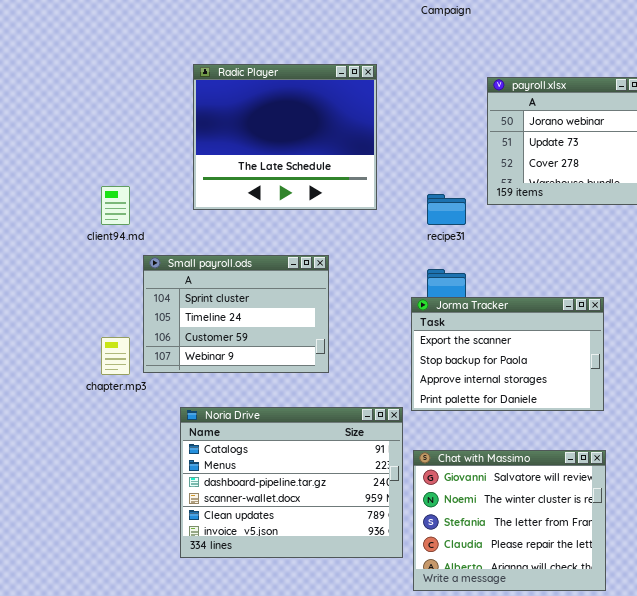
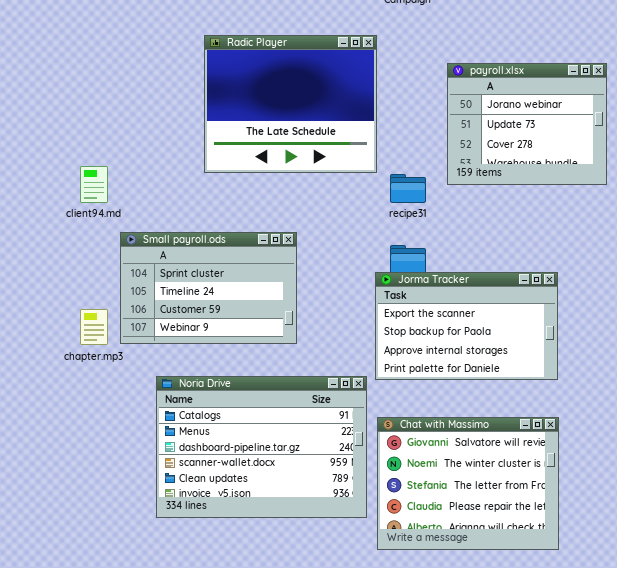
Radic Player: [193,64,377,210] -> [204,35,377,173], moved

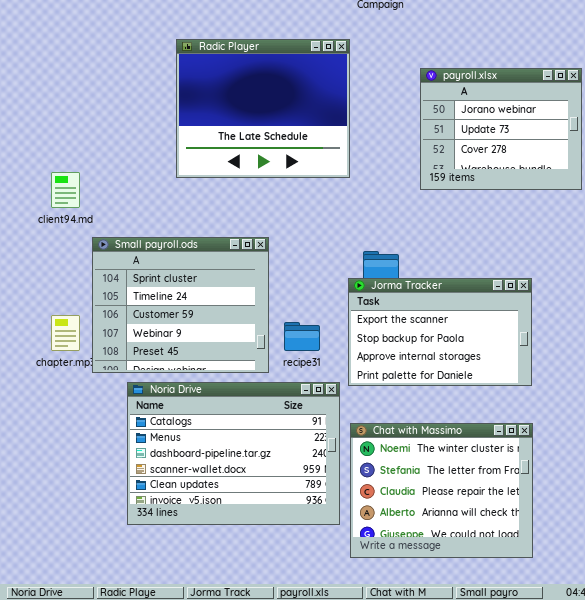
recipe31: [390,174,426,203] -> [284,322,320,351], moved
Small payroll.ods: [120,232,297,344] -> [92,237,269,373], resized
Chat with Massimo: [377,417,559,550] -> [350,423,533,558], scrolled down 1 row

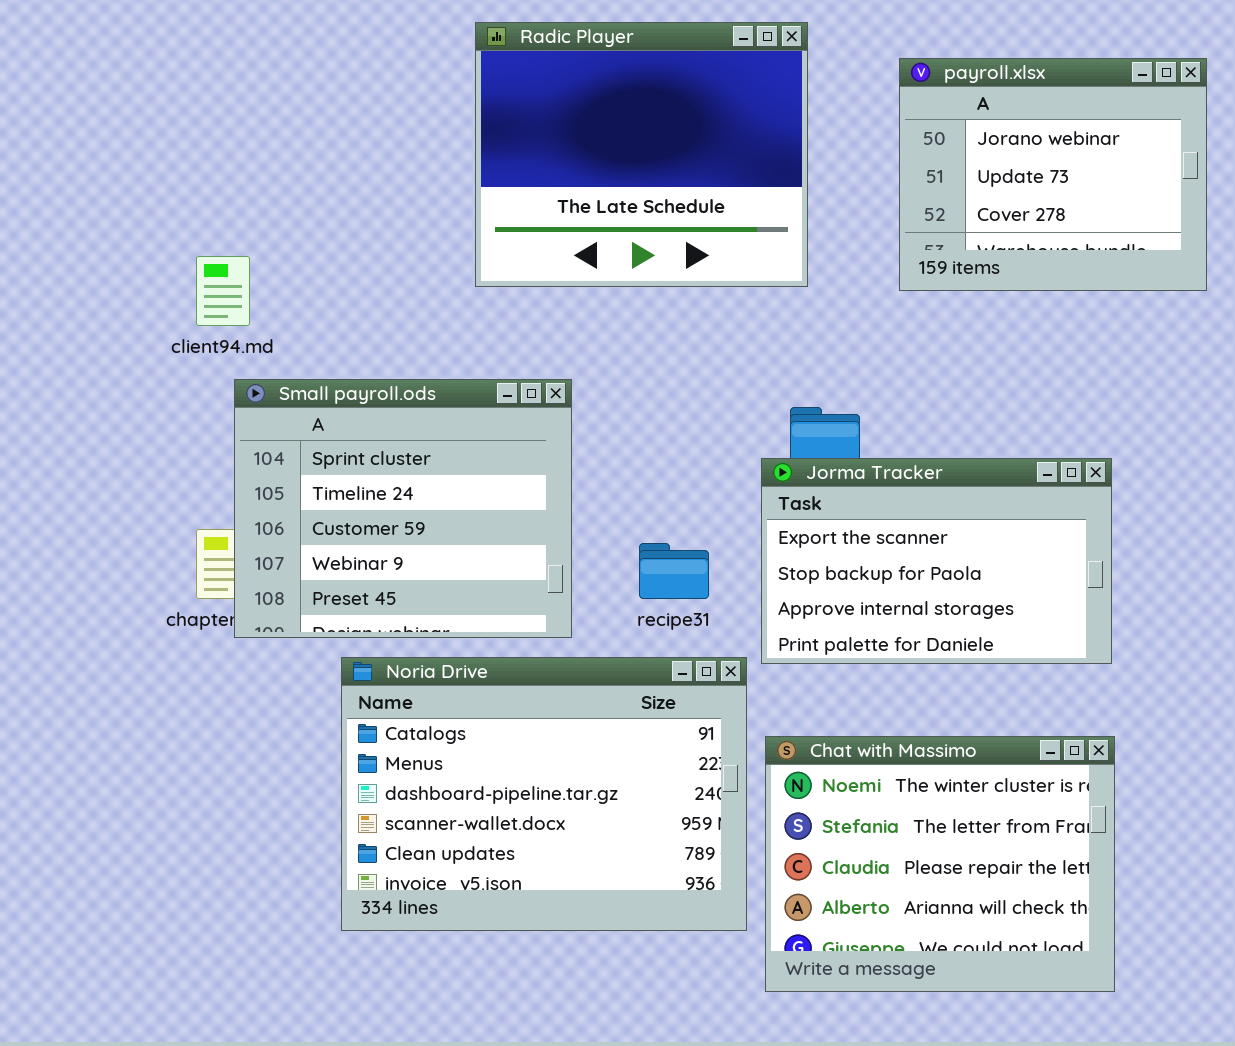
Radic Player: [176,39,350,178] -> [475,22,808,287], moved
Small payroll.ods: [92,237,269,373] -> [234,379,572,638], moved

